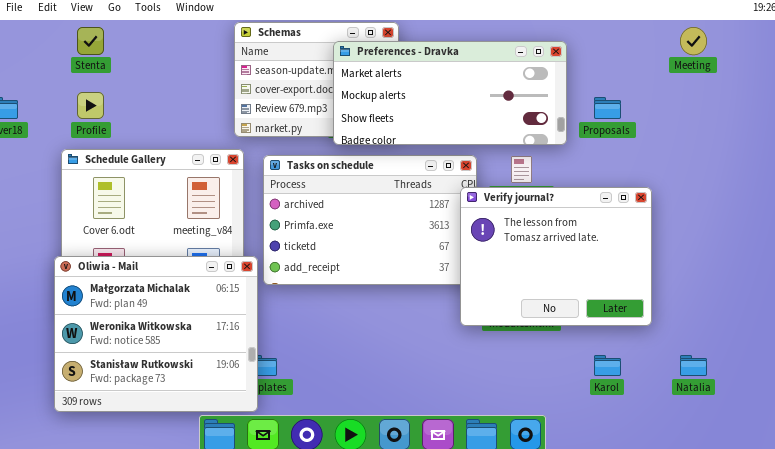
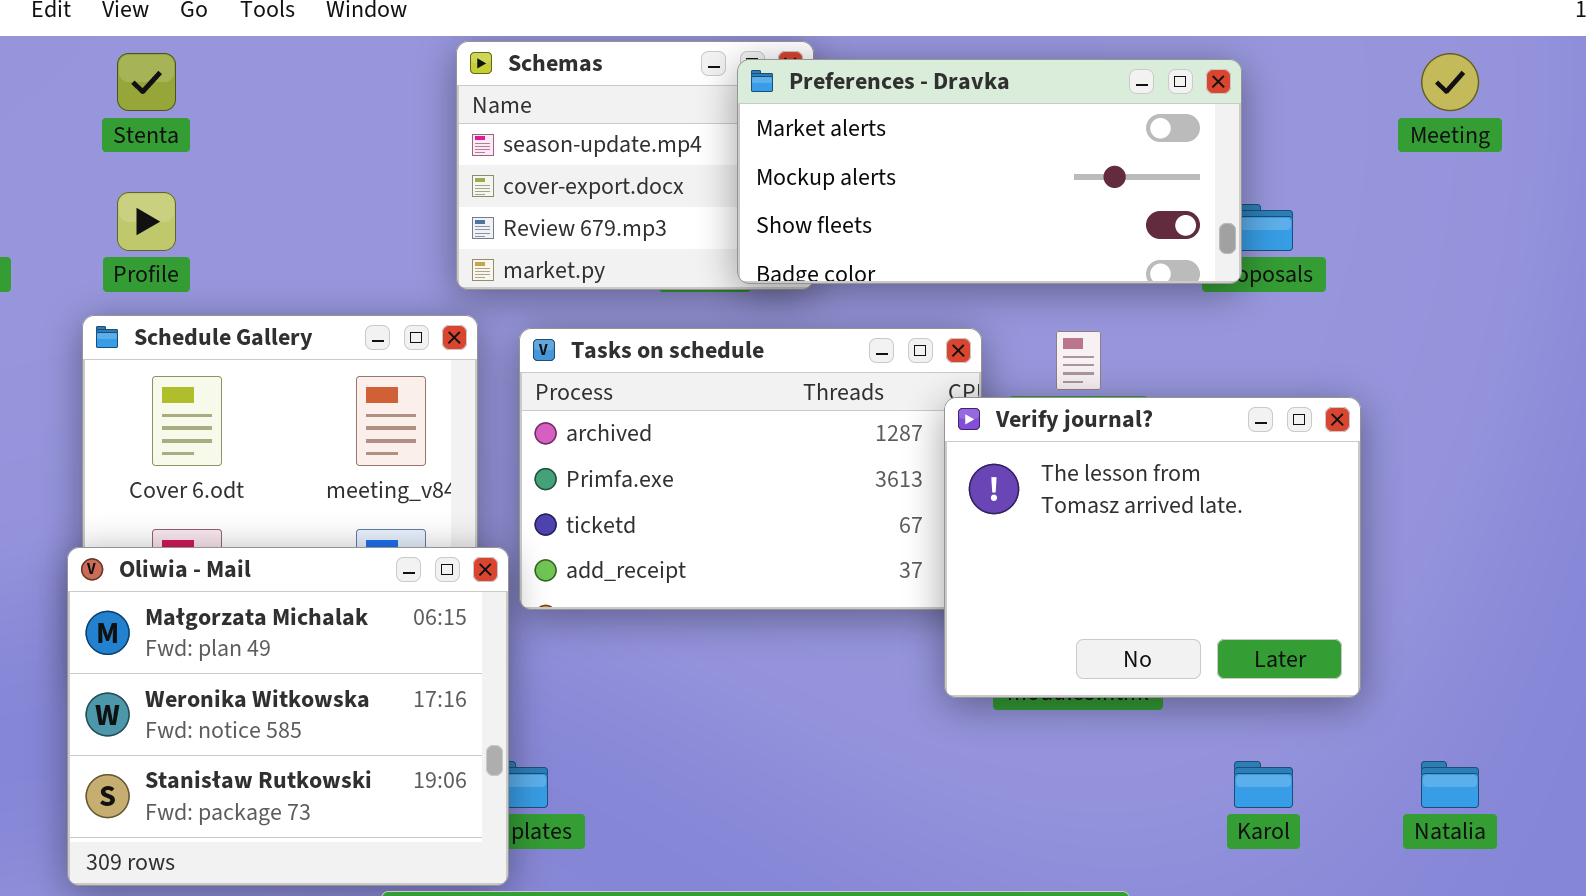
Preferences - Dravka: [333,41,567,145] -> [737,59,1242,284], moved

